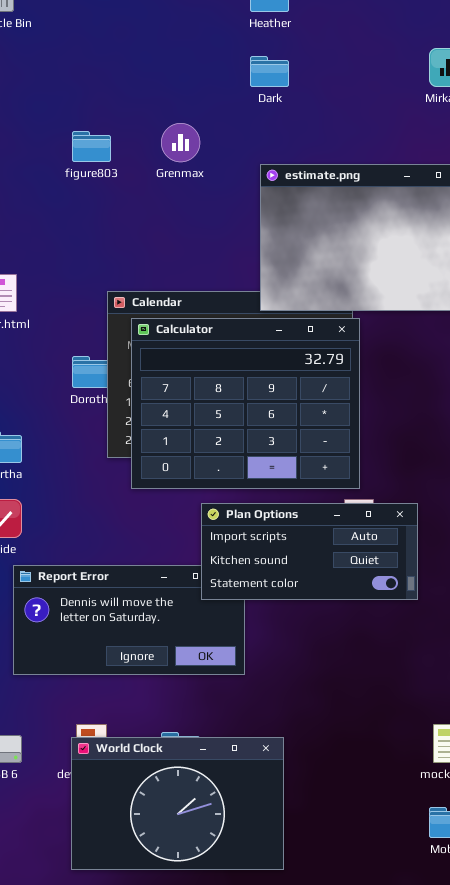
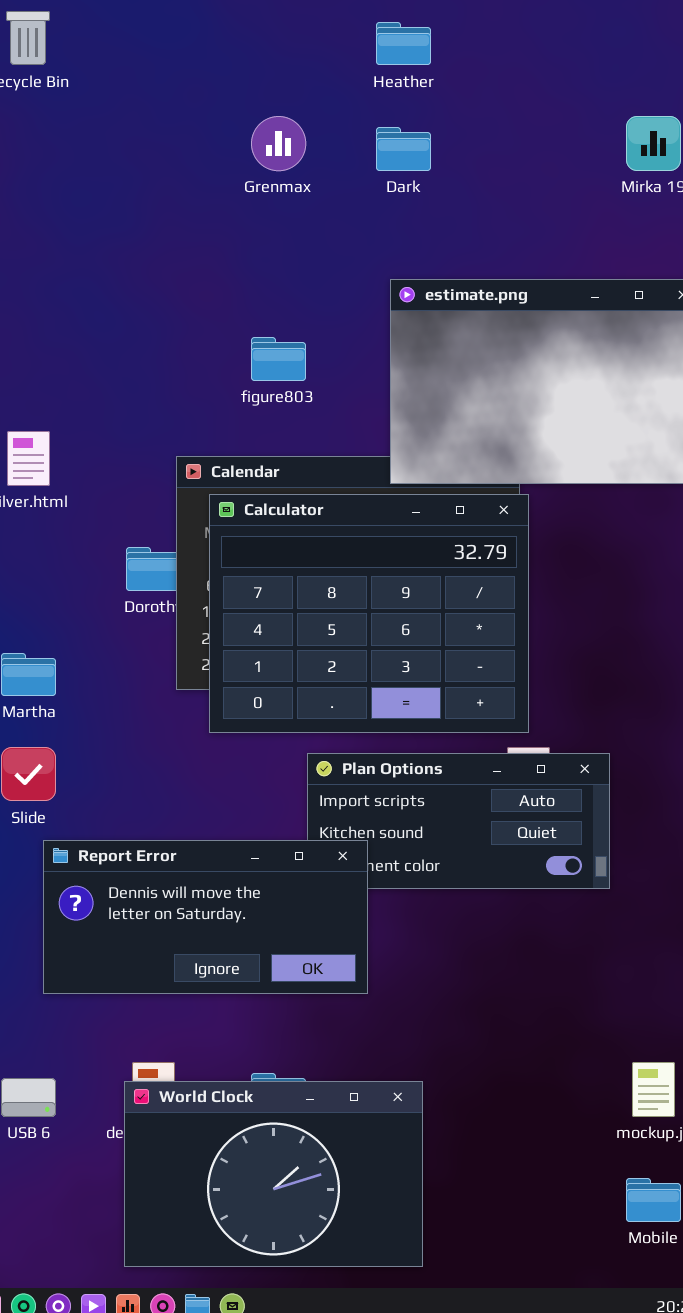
Grenmax: [161,123,200,162] -> [251,116,306,171], moved
figure803: [72,131,111,162] -> [251,337,306,381], moved
Report Error: [13,565,245,675] -> [43,840,368,994], raised

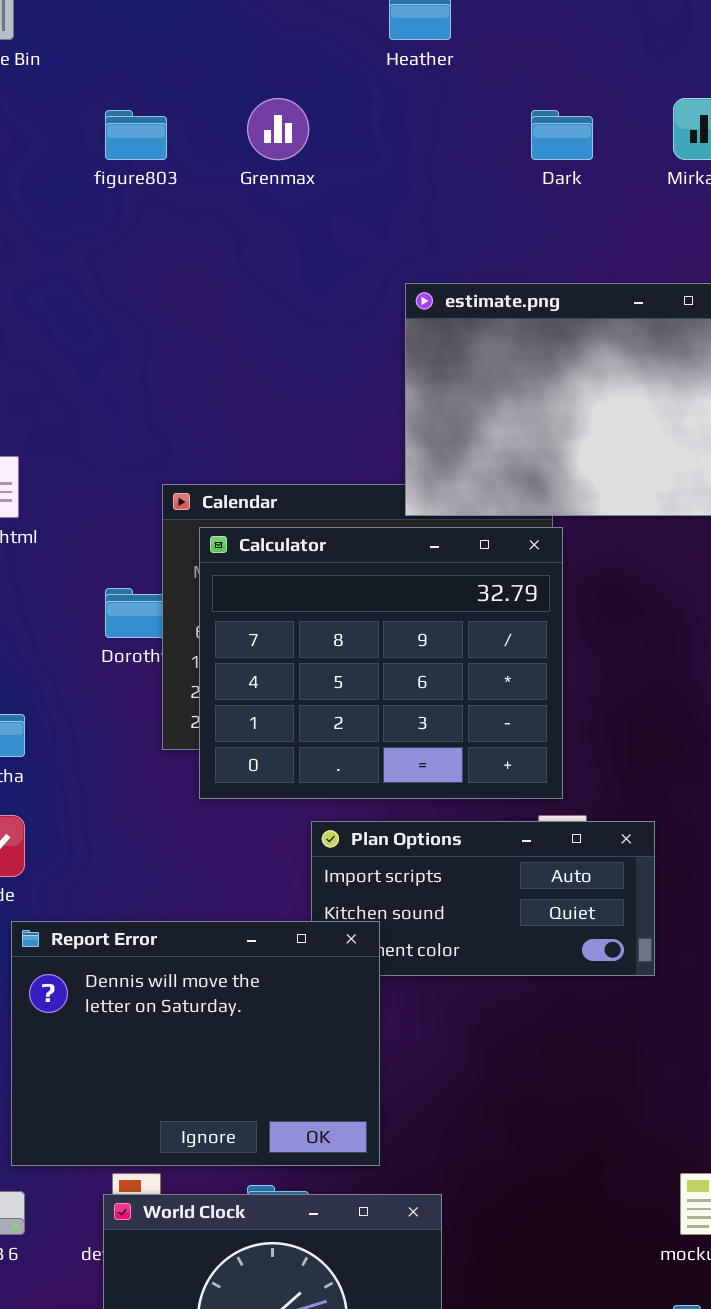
Dark: [376,127,431,171] -> [531,110,593,160], moved
figure803: [251,337,306,381] -> [105,110,167,160], moved
Report Error: [43,840,368,994] -> [11,921,380,1166], resized

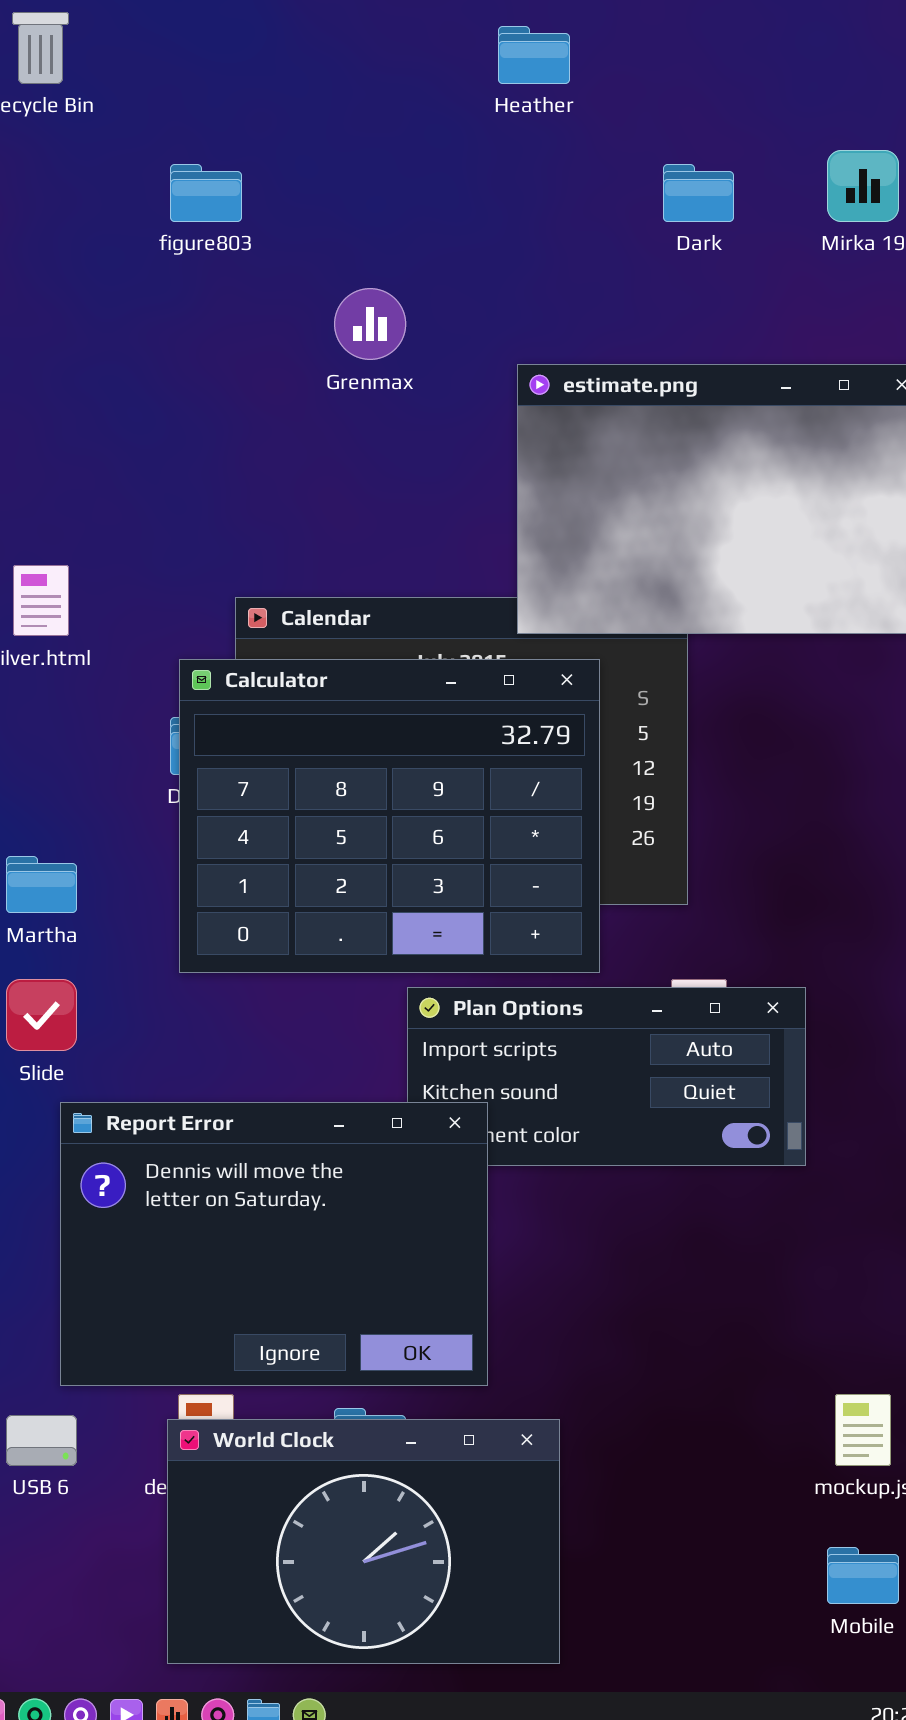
Grenmax: [247,98,309,160] -> [334,288,406,360], moved
Calculator: [199,527,563,799] -> [179,659,600,973], moved

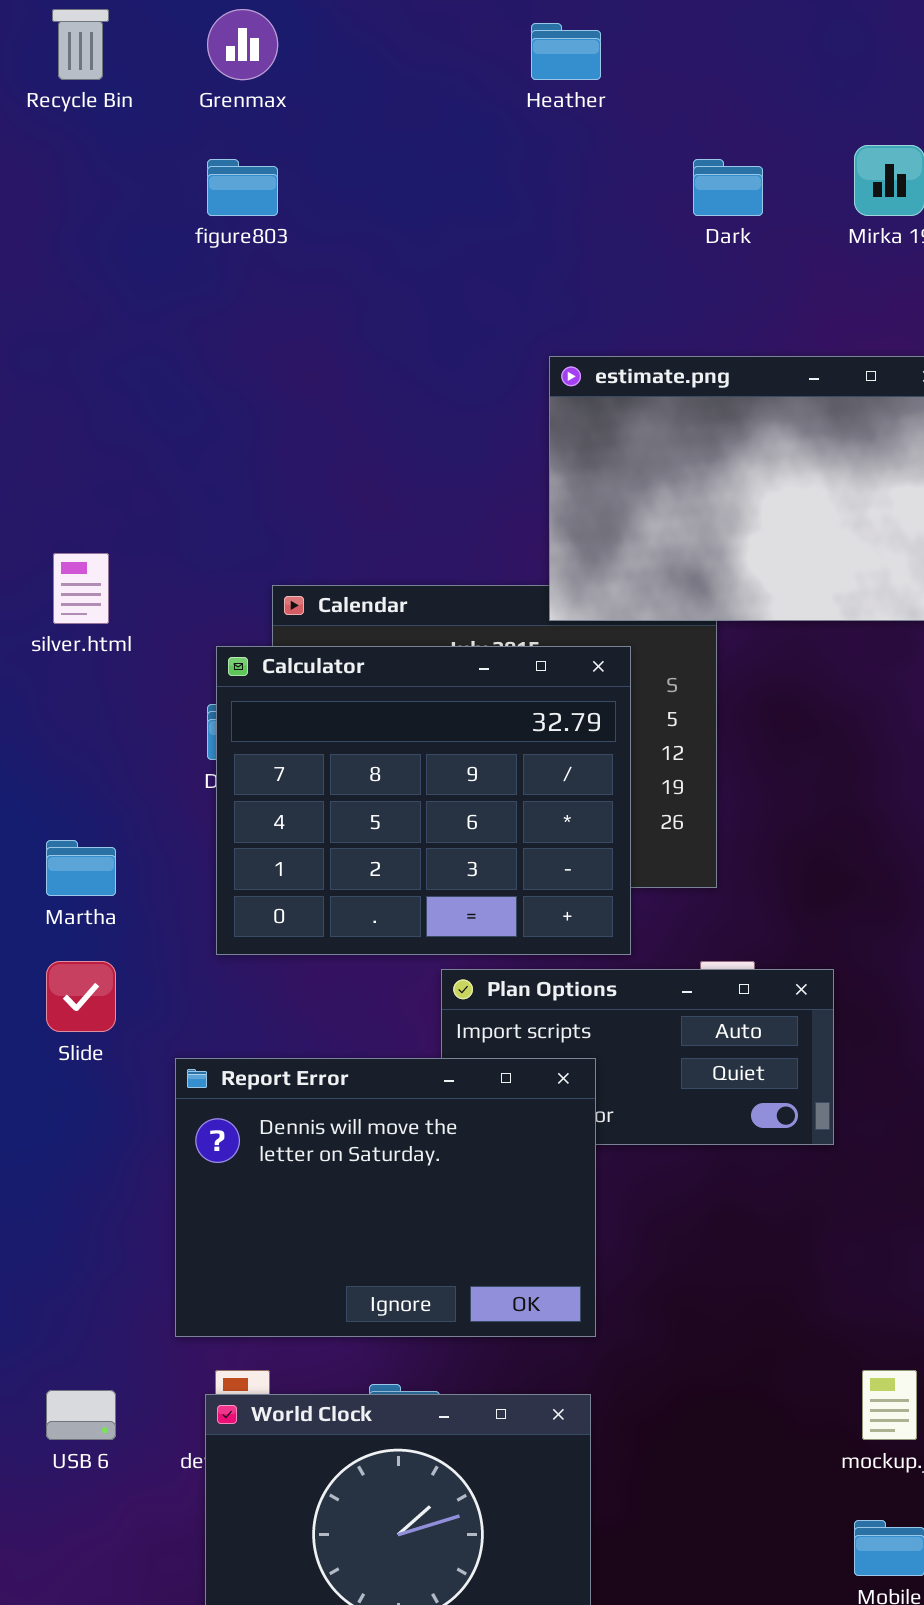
Grenmax: [334,288,406,360] -> [207,9,278,80], moved
Report Error: [60,1102,488,1386] -> [175,1058,596,1337], moved

